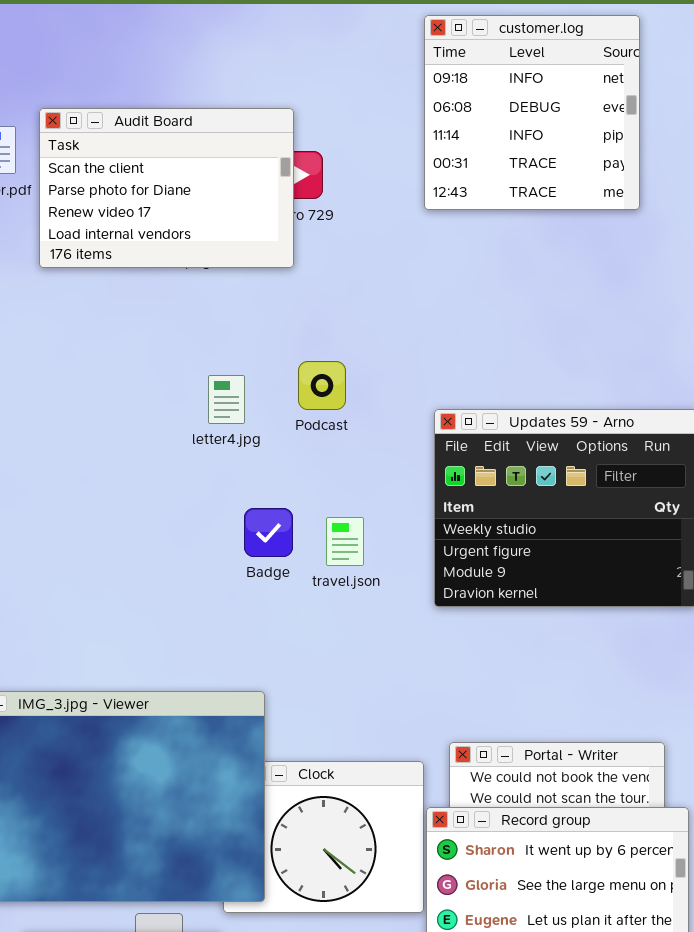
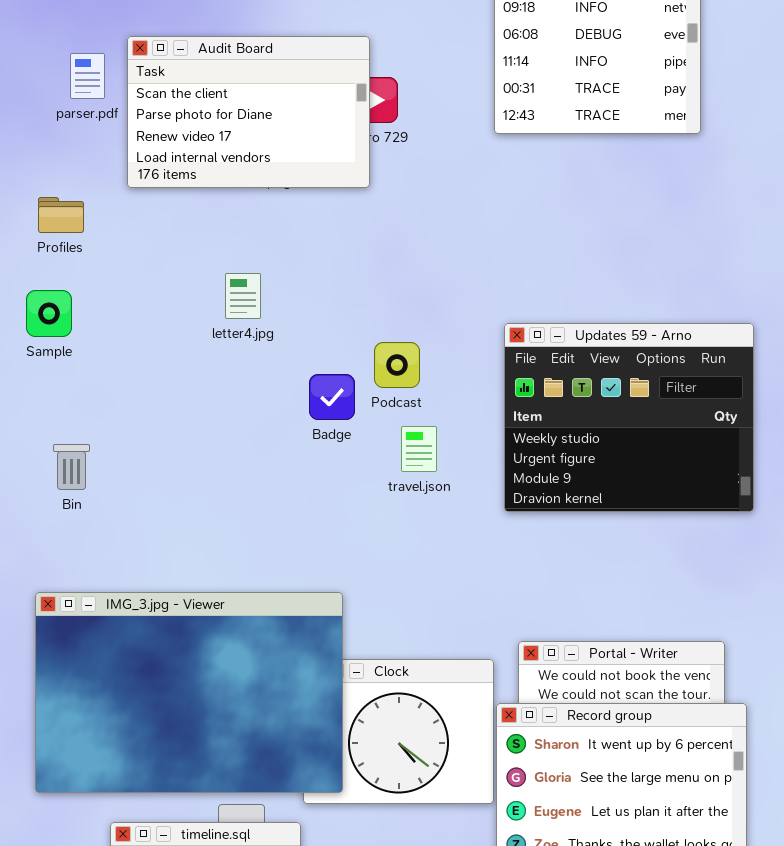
Podcast: [298,361,346,410] -> [374,342,420,388], moved
letter4.jpg: [208,375,245,424] -> [225,273,261,319], moved
Badge: [244,508,293,557] -> [309,374,355,420], moved

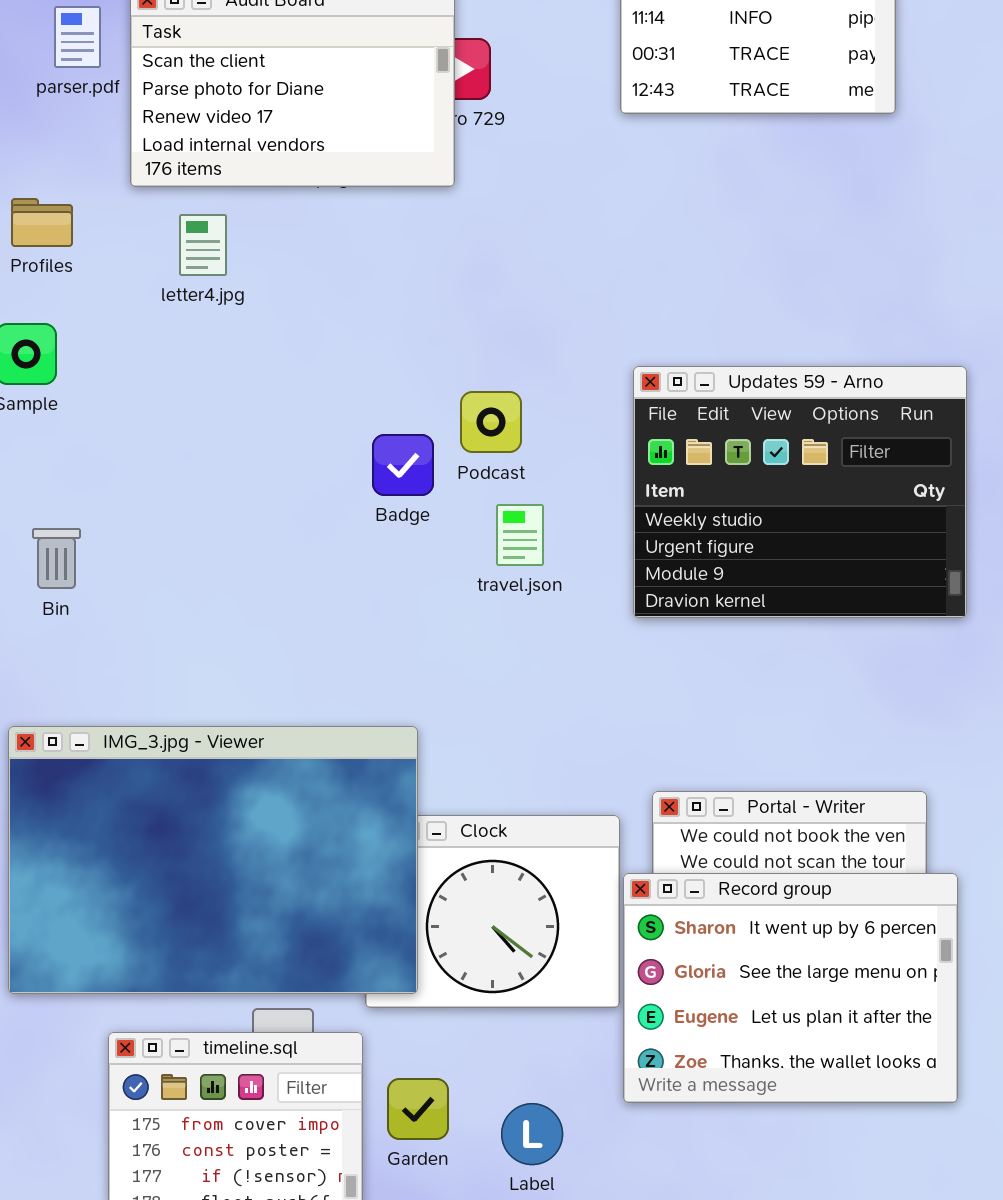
letter4.jpg: [225,273,261,319] -> [179,214,227,276], moved

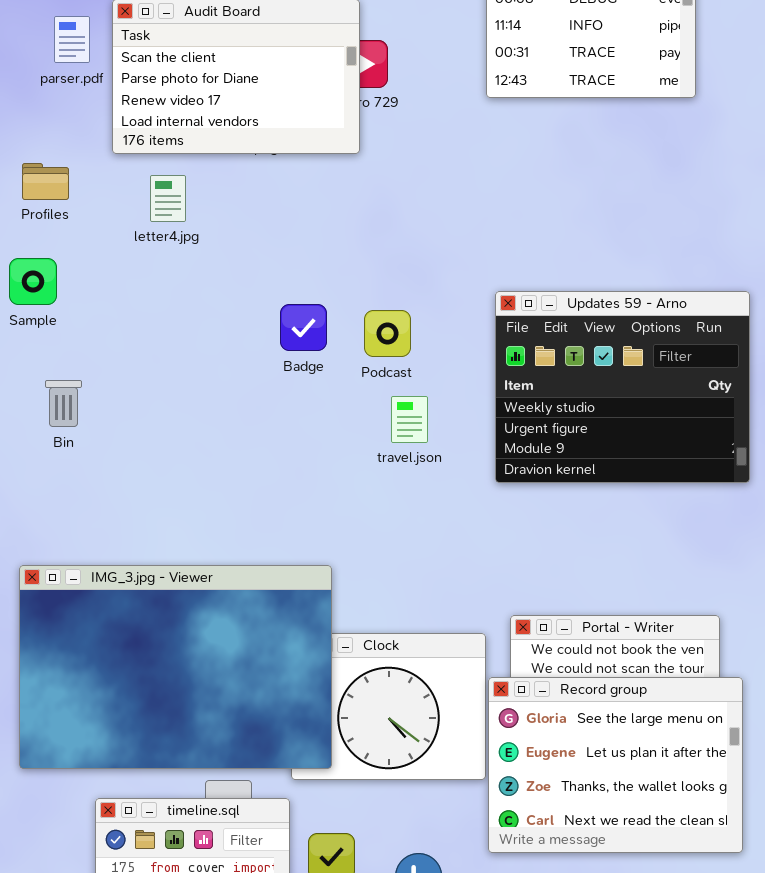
Badge: [372,434,434,496] -> [280,304,327,351], moved
Bin: [32,528,81,589] -> [45,380,82,427], moved
Record group: [623,873,958,1103] -> [488,677,743,853], scrolled down 1 row

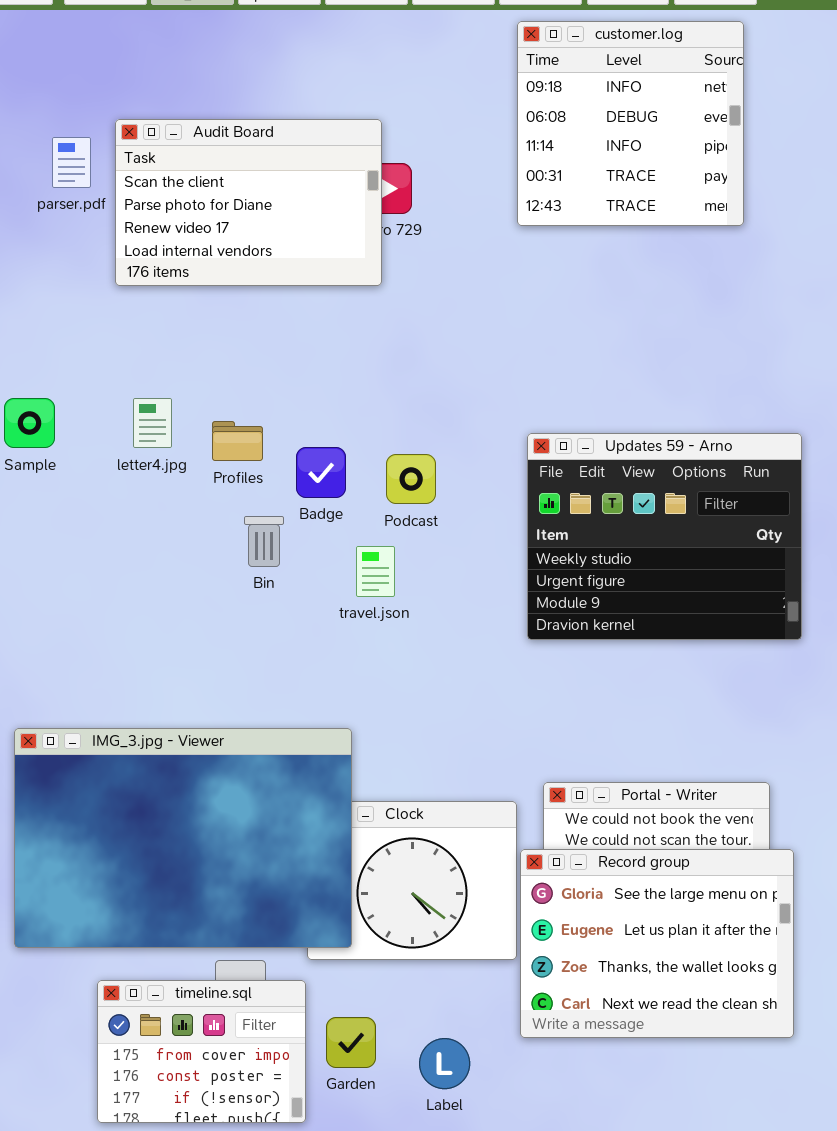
Profiles: [22,163,69,200] -> [212,421,263,461], moved
letter4.jpg: [150,175,186,222] -> [133,398,172,448], moved
Bin: [45,380,82,427] -> [244,516,284,567], moved
travel.json: [391,396,428,443] -> [356,546,395,597], moved

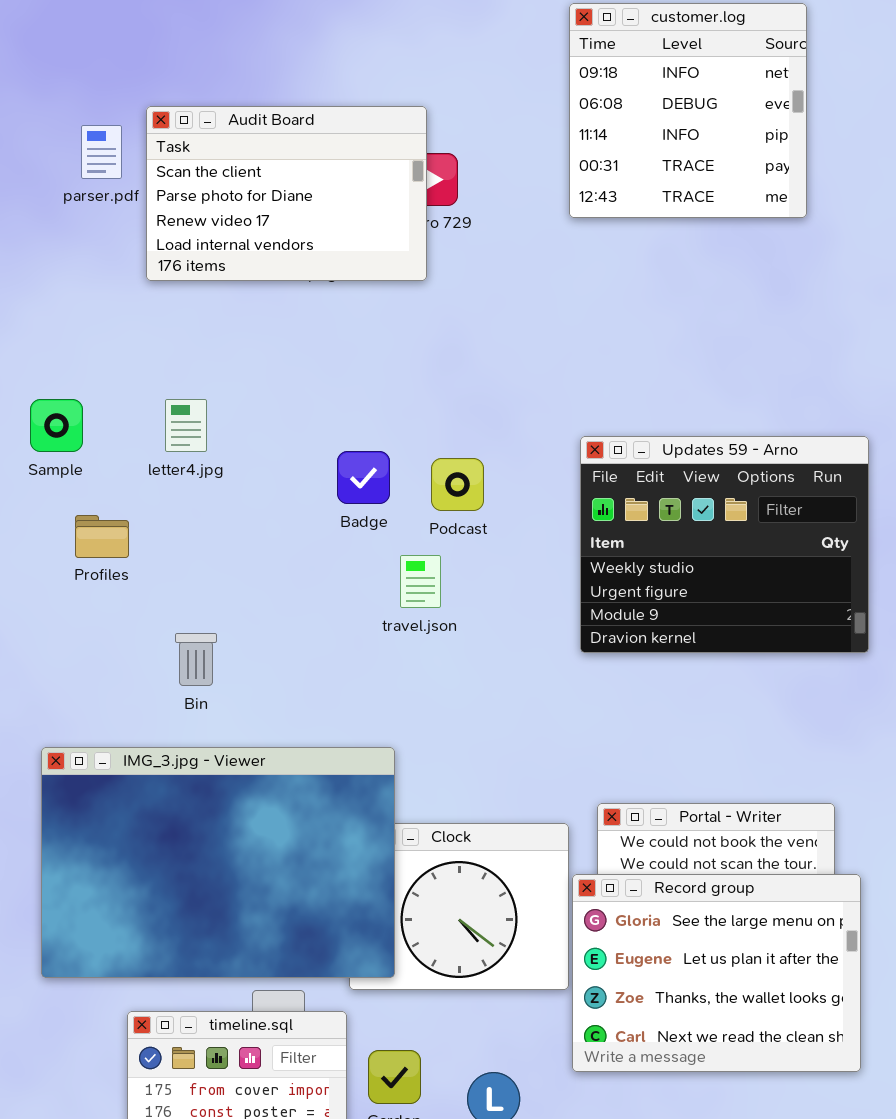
Profiles: [212,421,263,461] -> [75,515,129,558], moved
Bin: [244,516,284,567] -> [175,633,217,686], moved

